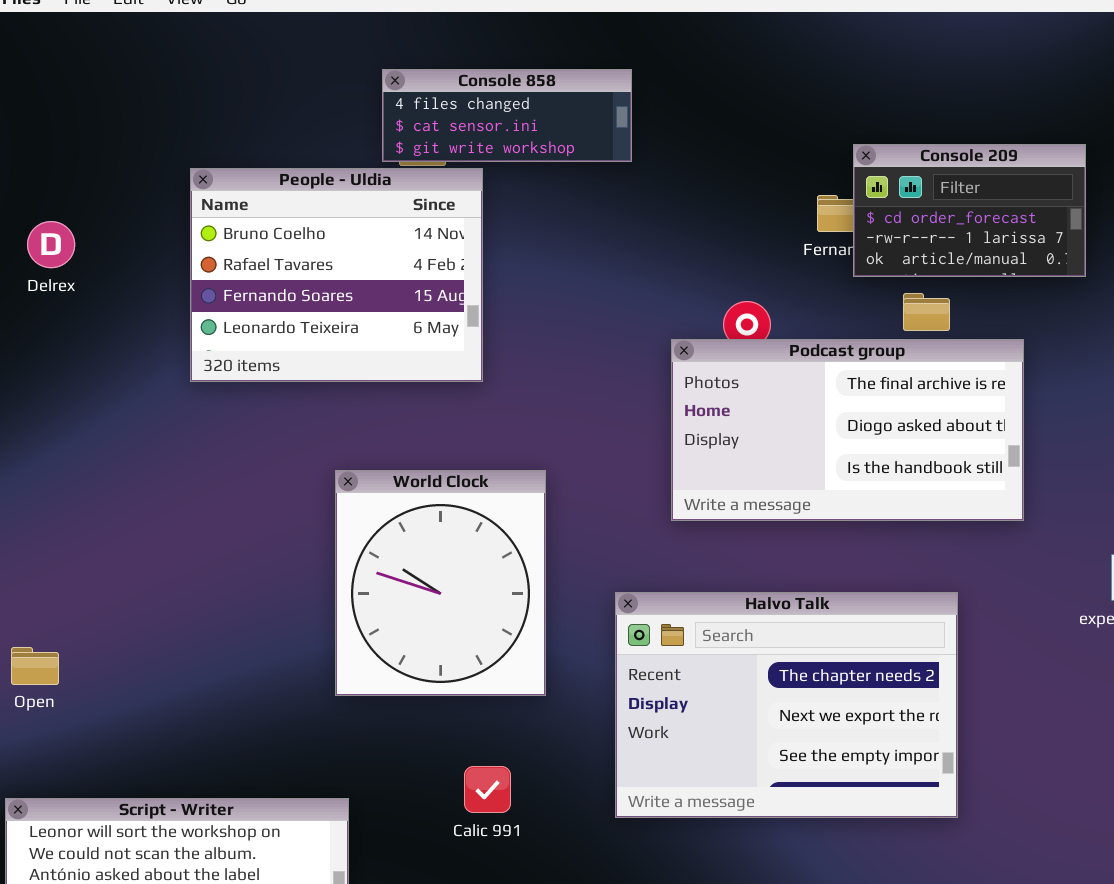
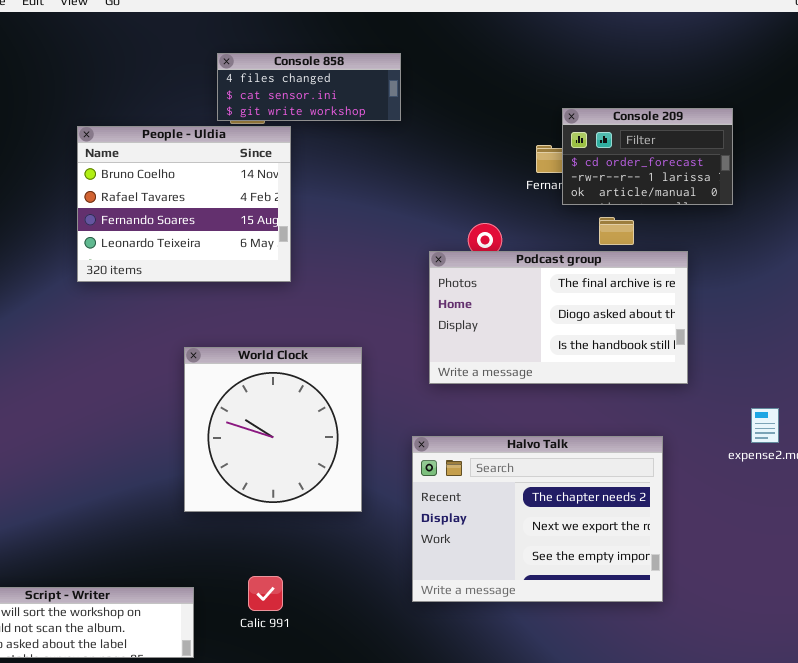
World Clock: [335,470,546,696] -> [184,347,362,512], resized
Halvo Talk: [615,592,958,818] -> [412,436,663,602], moved
Calic 991: [464,766,511,813] -> [248,576,283,611], moved

